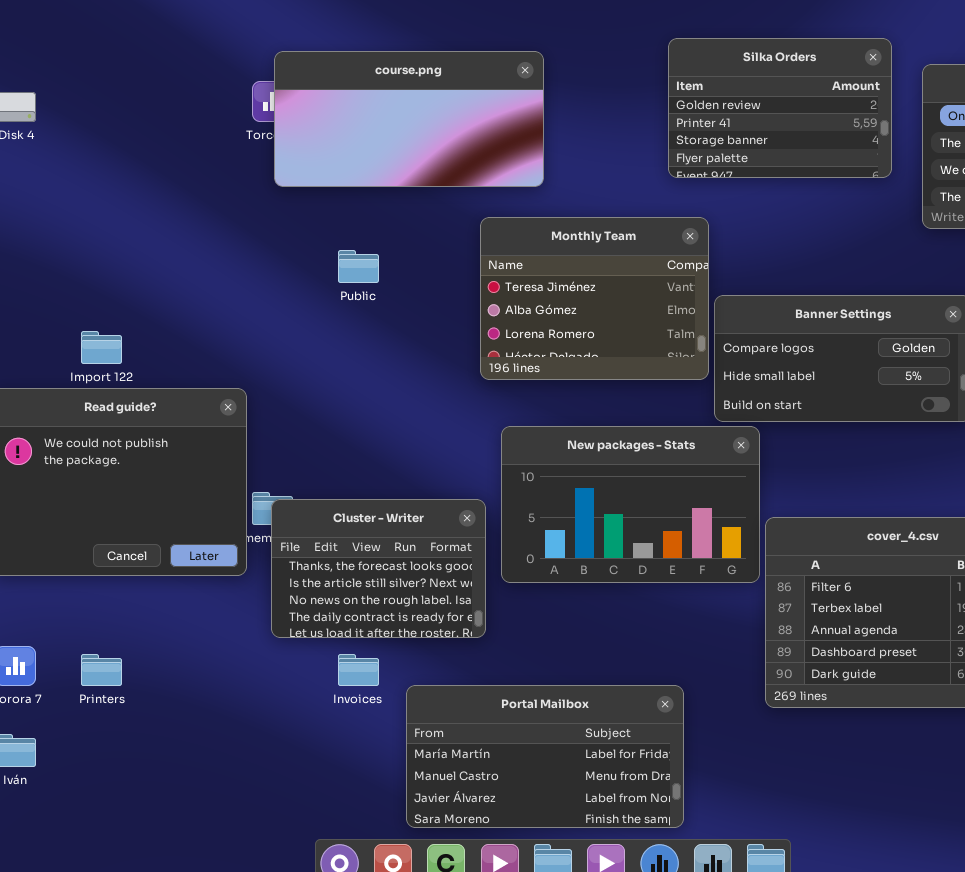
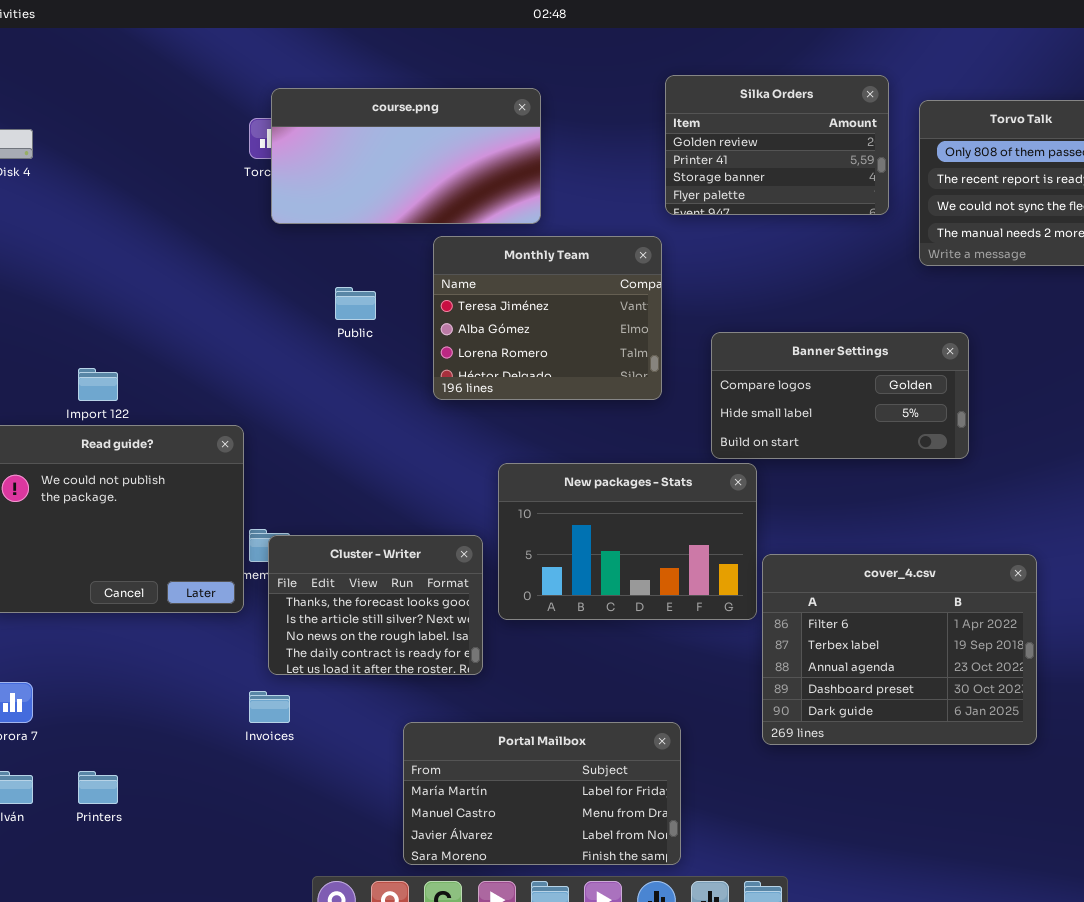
Monthly Team: [480,217,709,380] -> [433,236,662,400], moved
Printers: [81,654,122,686] -> [78,771,118,804], moved
Invoices: [338,654,379,686] -> [249,691,290,723], moved

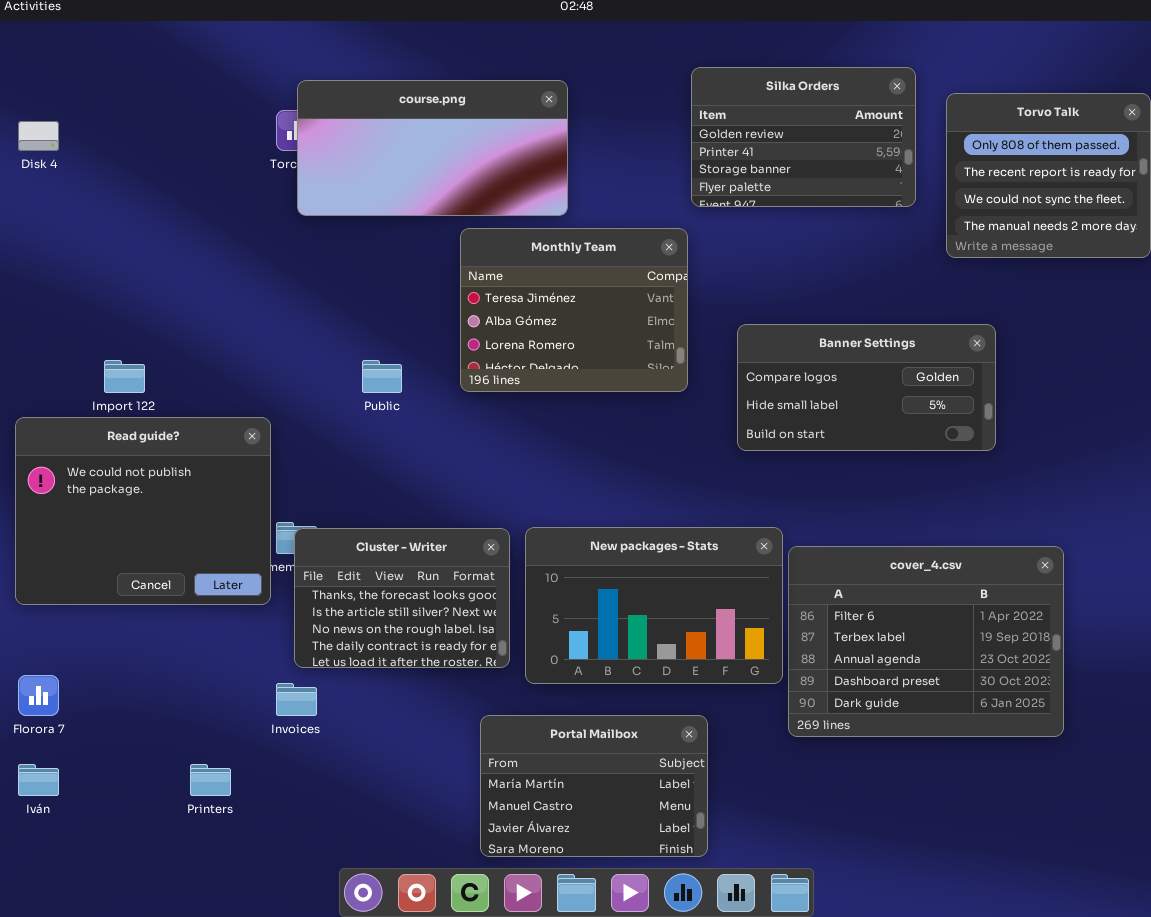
Public: [335,287,376,320] -> [362,360,402,393], moved
New packages - Stats: [498,463,757,620] -> [525,527,783,684], moved
Portal Mailbox: [403,722,681,865] -> [480,715,708,857], resized
Printers: [78,771,118,804] -> [190,764,231,796], moved

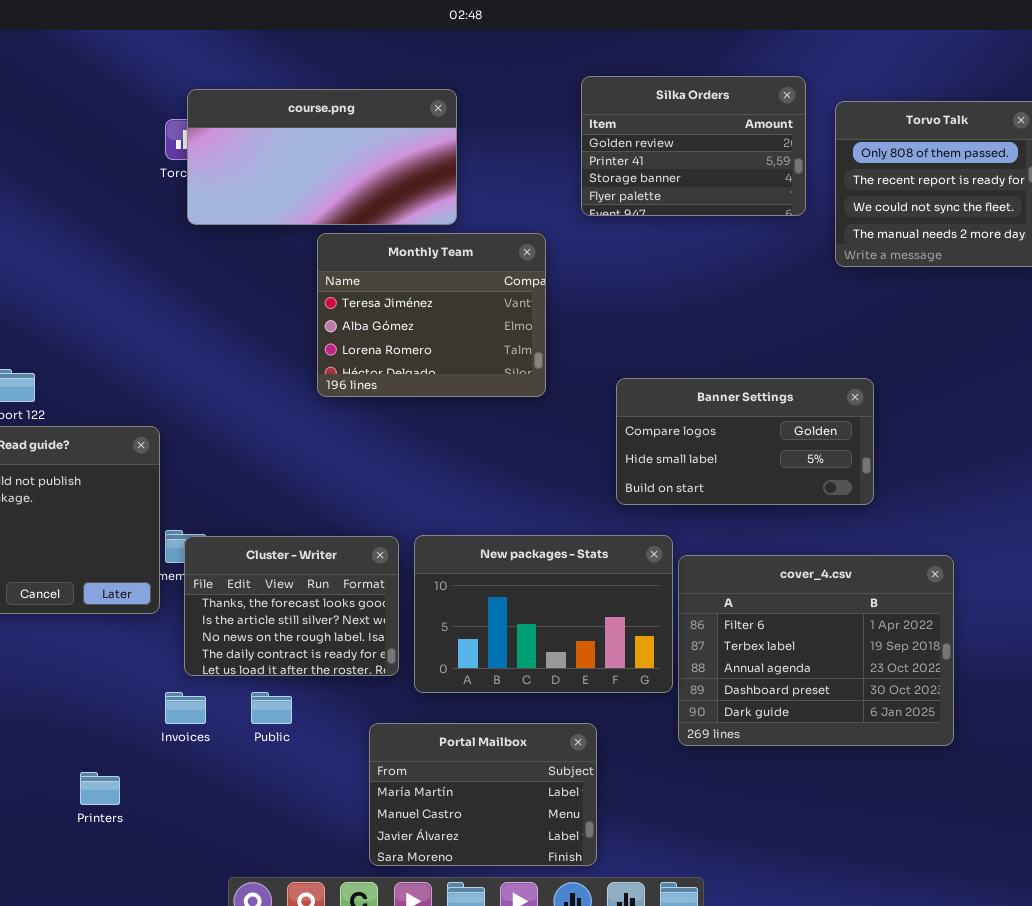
Monthly Team: [460,228,688,392] -> [317,233,546,397], moved
Banner Settings: [737,324,996,451] -> [616,378,874,505], moved
Public: [362,360,402,393] -> [251,692,292,724], moved

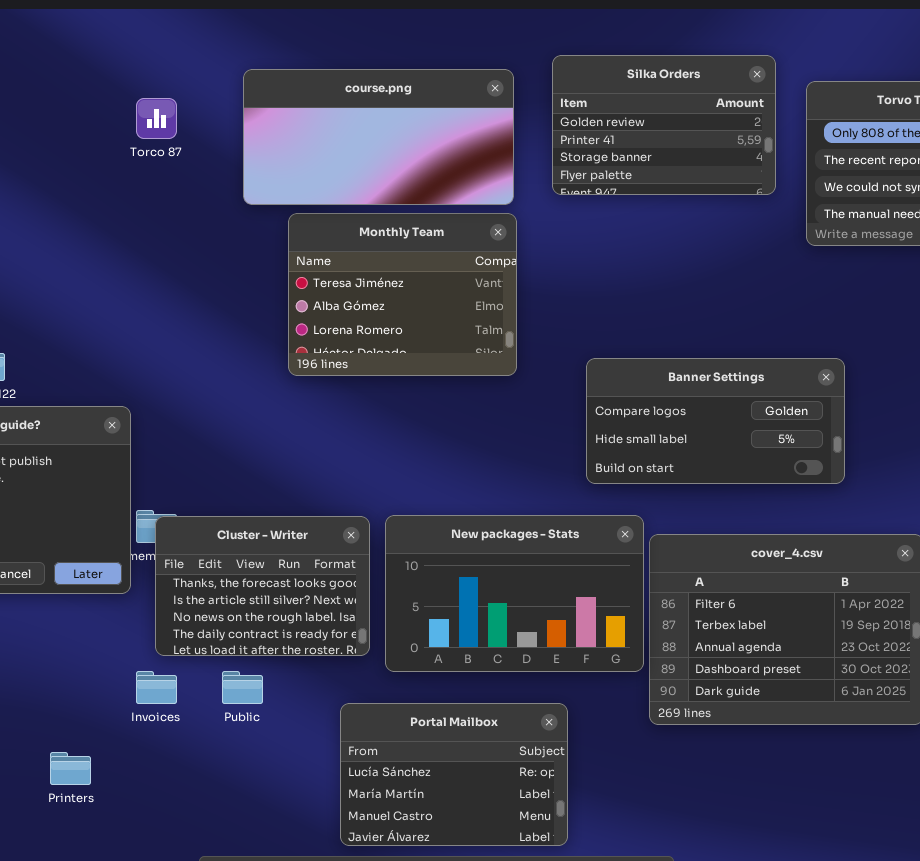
course.png: [187,89,457,225] -> [243,69,514,205], moved
Portal Mailbox: [369,723,597,866] -> [340,703,568,846], scrolled up 1 row

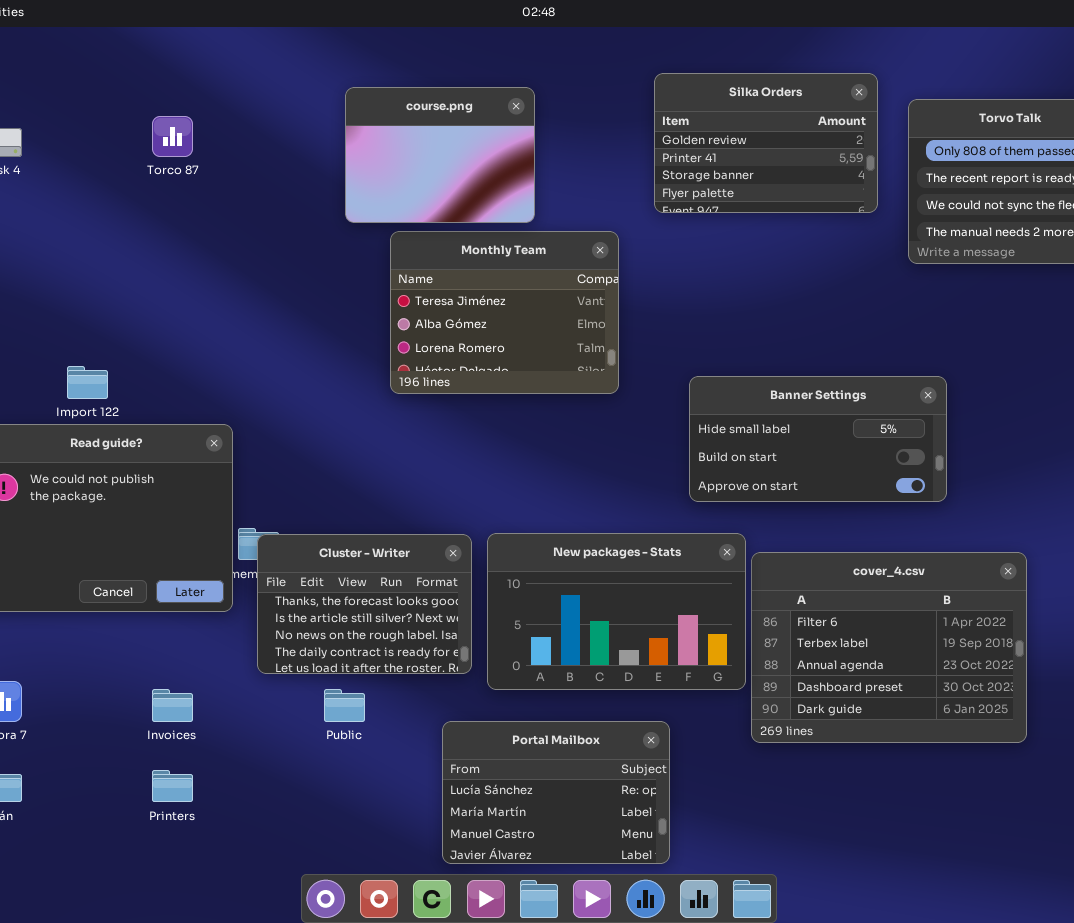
course.png: [243,69,514,205] -> [345,87,535,223], resized
Torco 87: [136,98,177,139] -> [152,116,193,157], moved
Banner Settings: [586,358,845,484] -> [689,376,947,502], scrolled down 1 row
Invoices: [136,671,177,704] -> [152,689,193,722], moved

